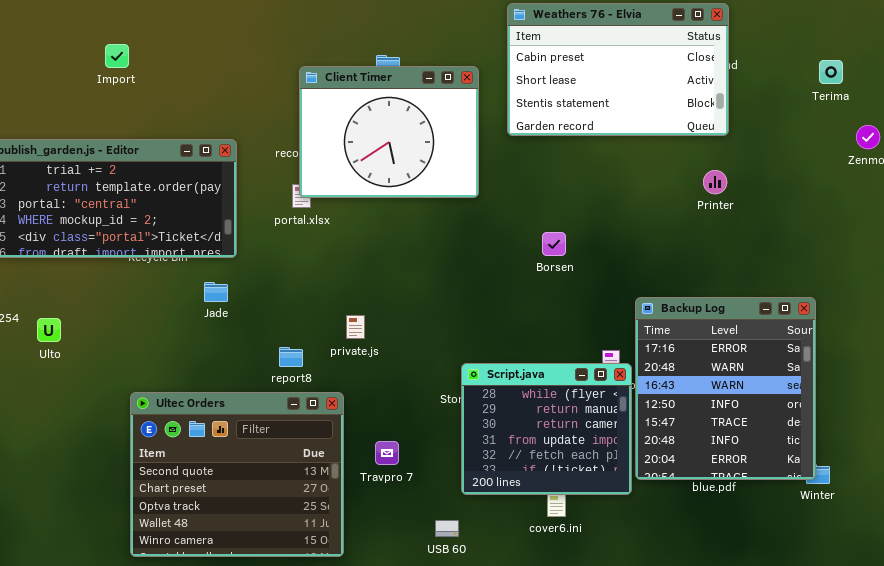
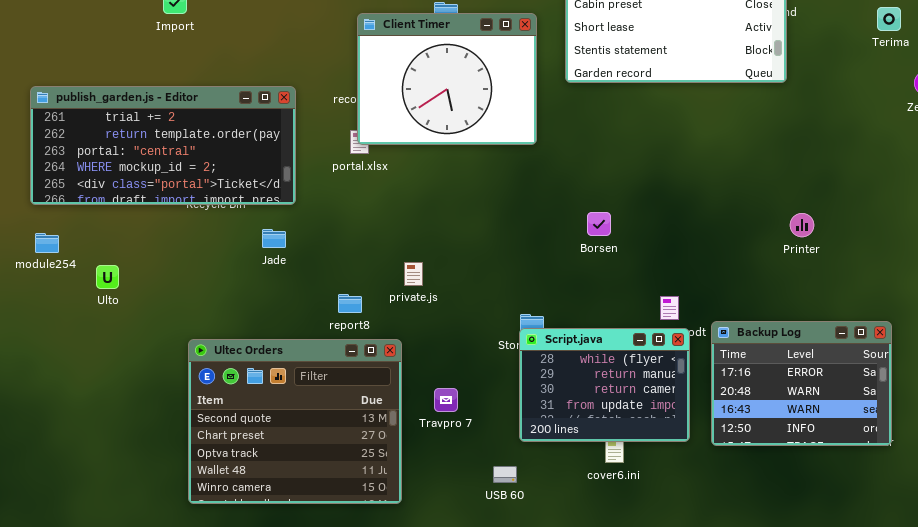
Printer: [703,170,727,194] -> [790,213,814,237], moved
Borsen: [542,232,566,256] -> [587,212,611,236], moved
Backup Log: [635,297,816,480] -> [711,321,892,446], moved, resized
Script.java: [461,363,632,495] -> [519,328,690,442], resized

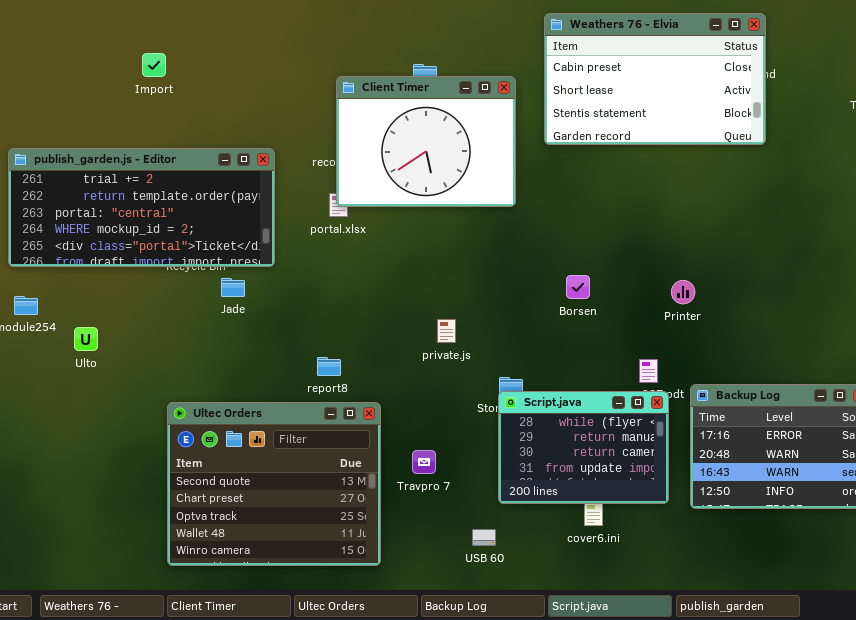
Printer: [790,213,814,237] -> [671,280,695,304], moved
Jade: [262,229,286,248] -> [221,278,245,297], moved
private.js: [404,262,423,286] -> [437,319,456,343], moved

